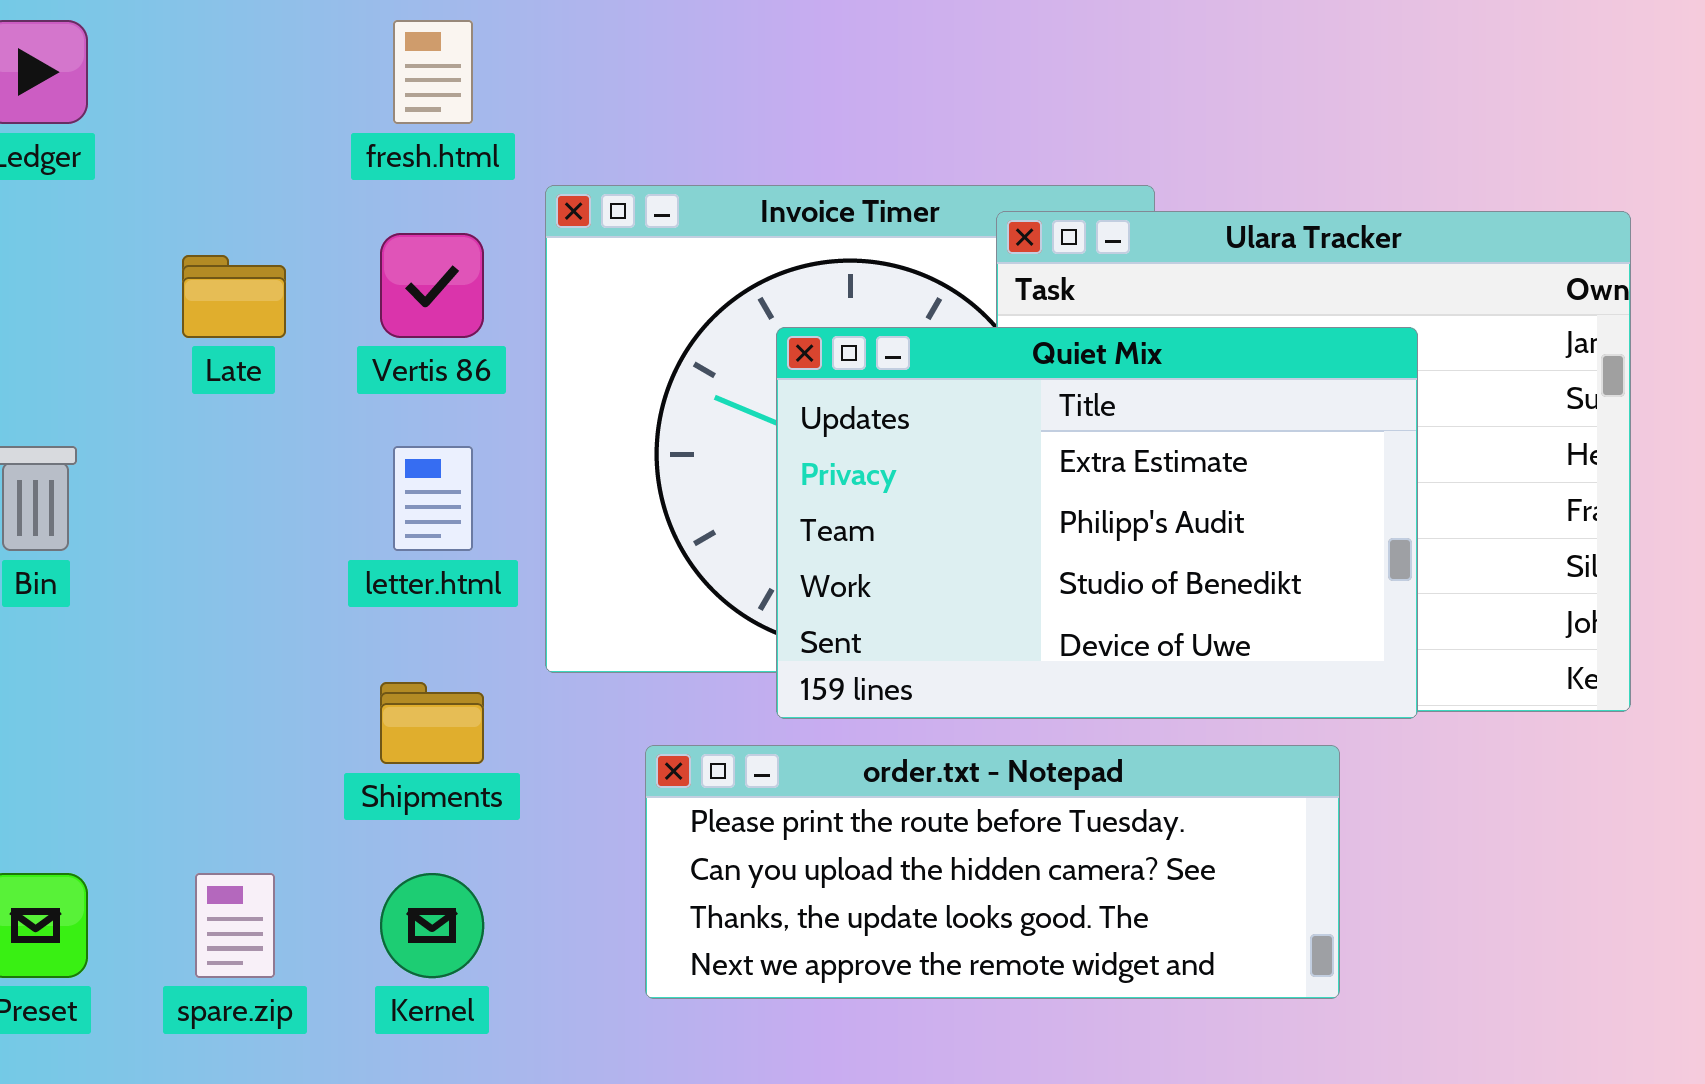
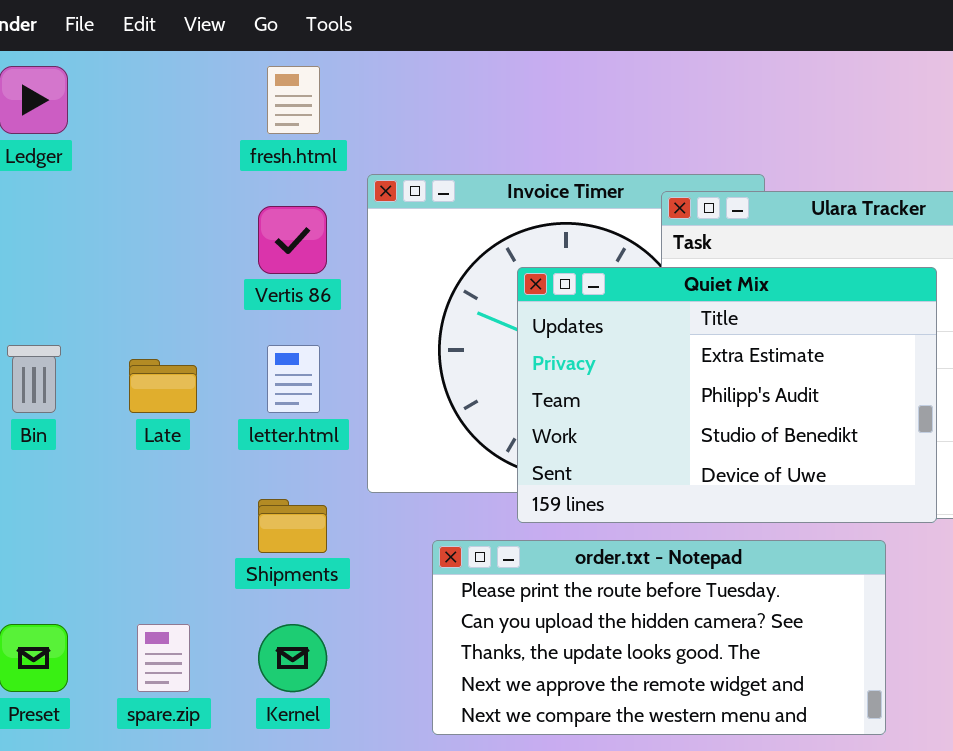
Late: [182,255,286,338] -> [129,359,197,413], moved
order.txt - Notepad: [645,745,1340,999] -> [432,540,886,735], resized

